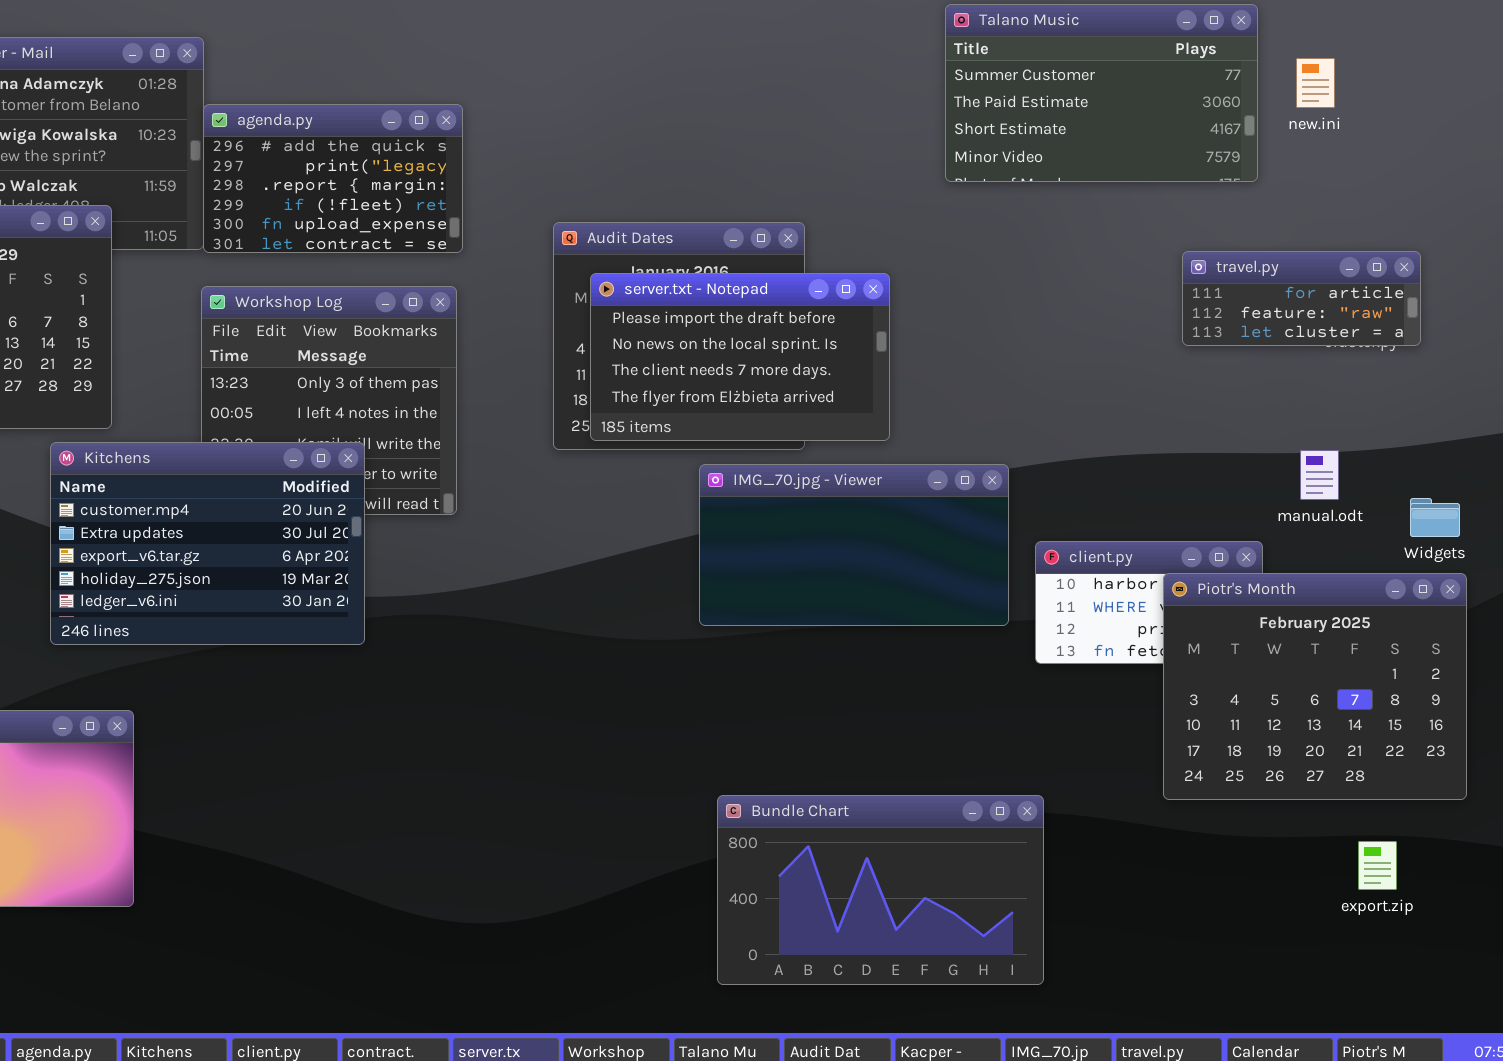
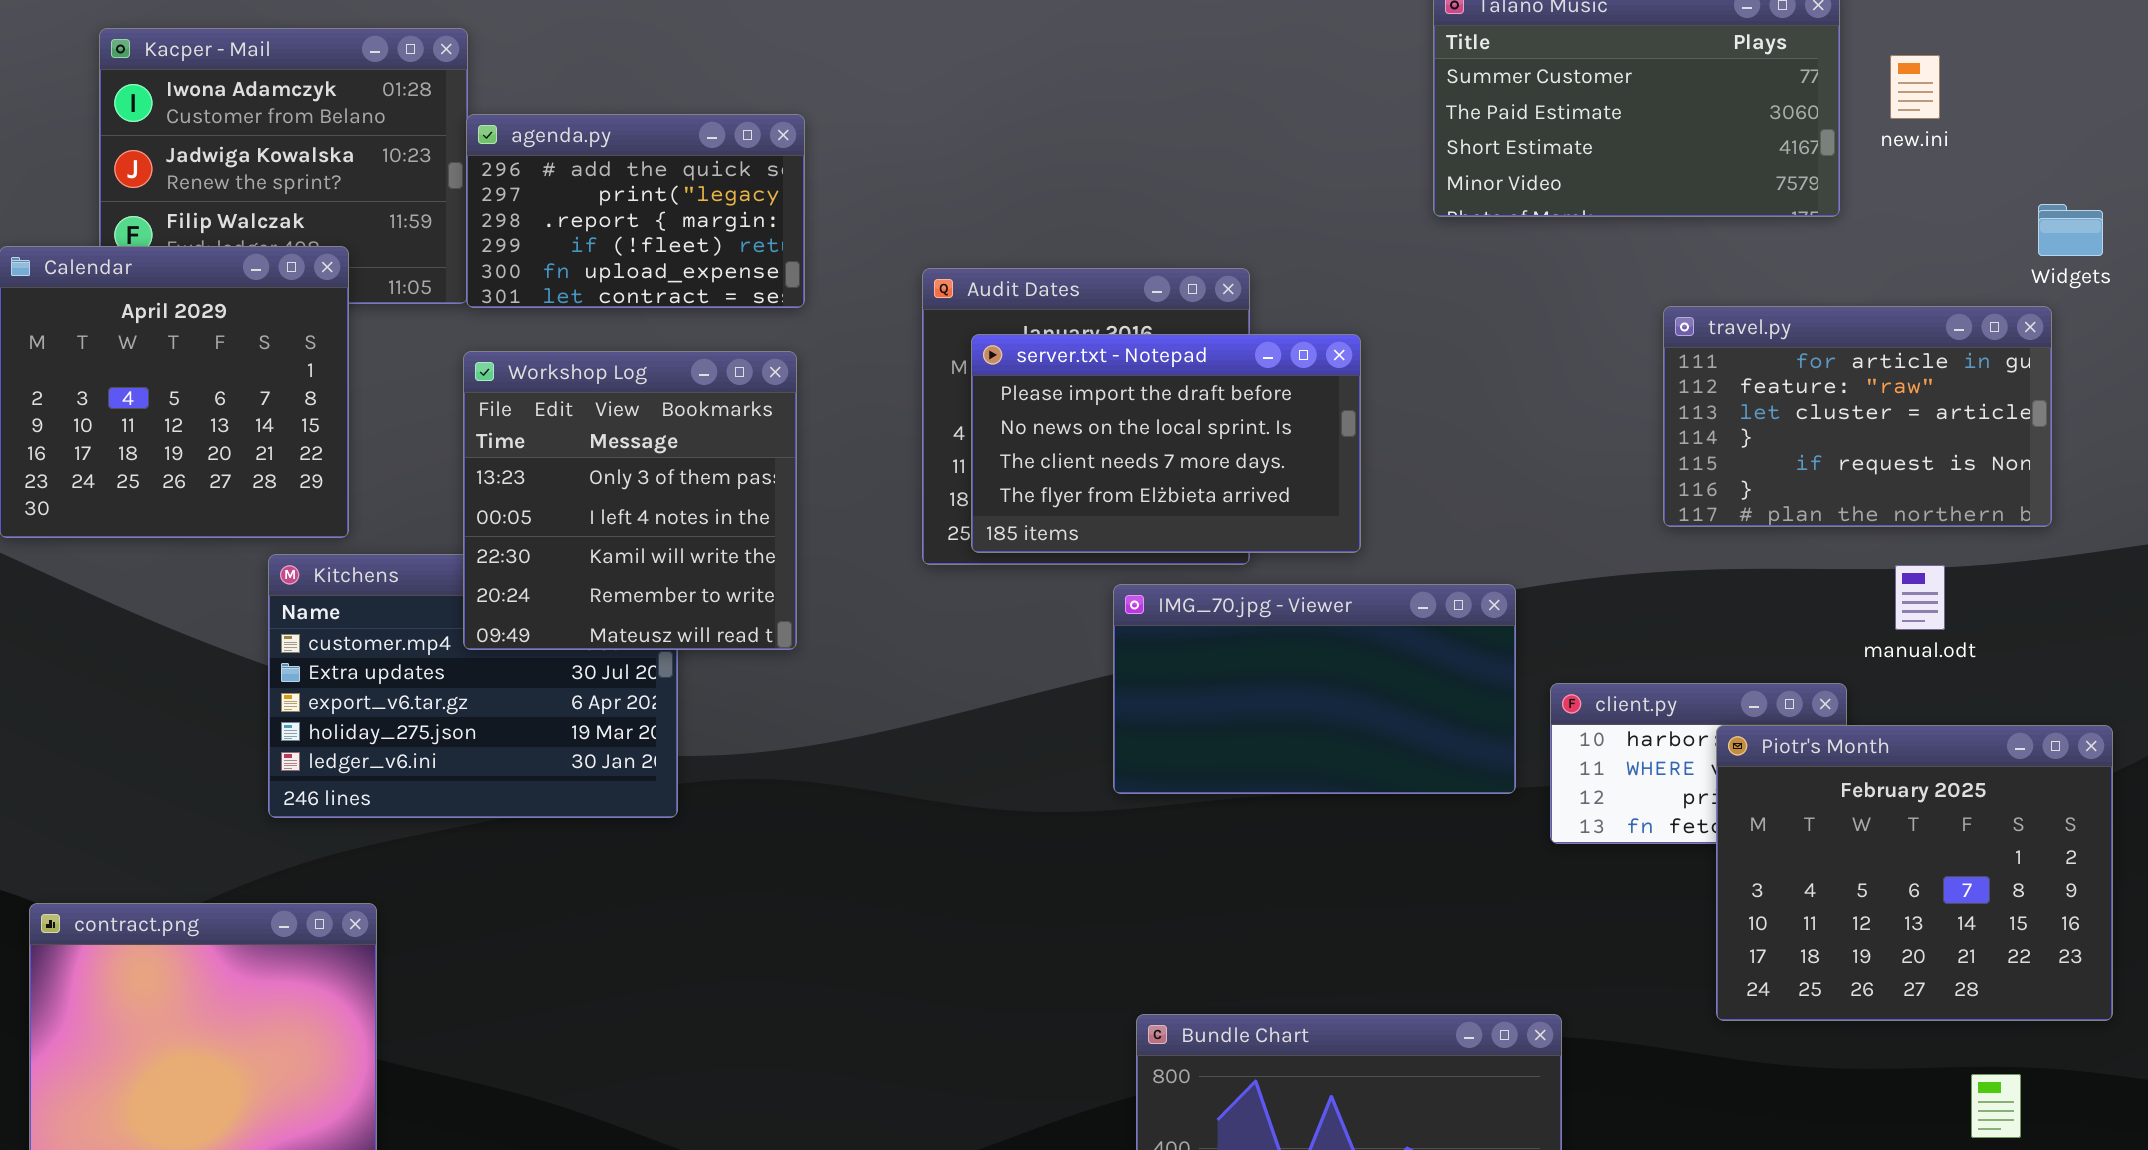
travel.py: [1182,251,1421,346] -> [1663,306,2052,527], resized
Workshop Log: [201,286,457,515] -> [463,351,797,650], raised
Widgets: [1410,498,1460,537] -> [2038,204,2103,256], moved

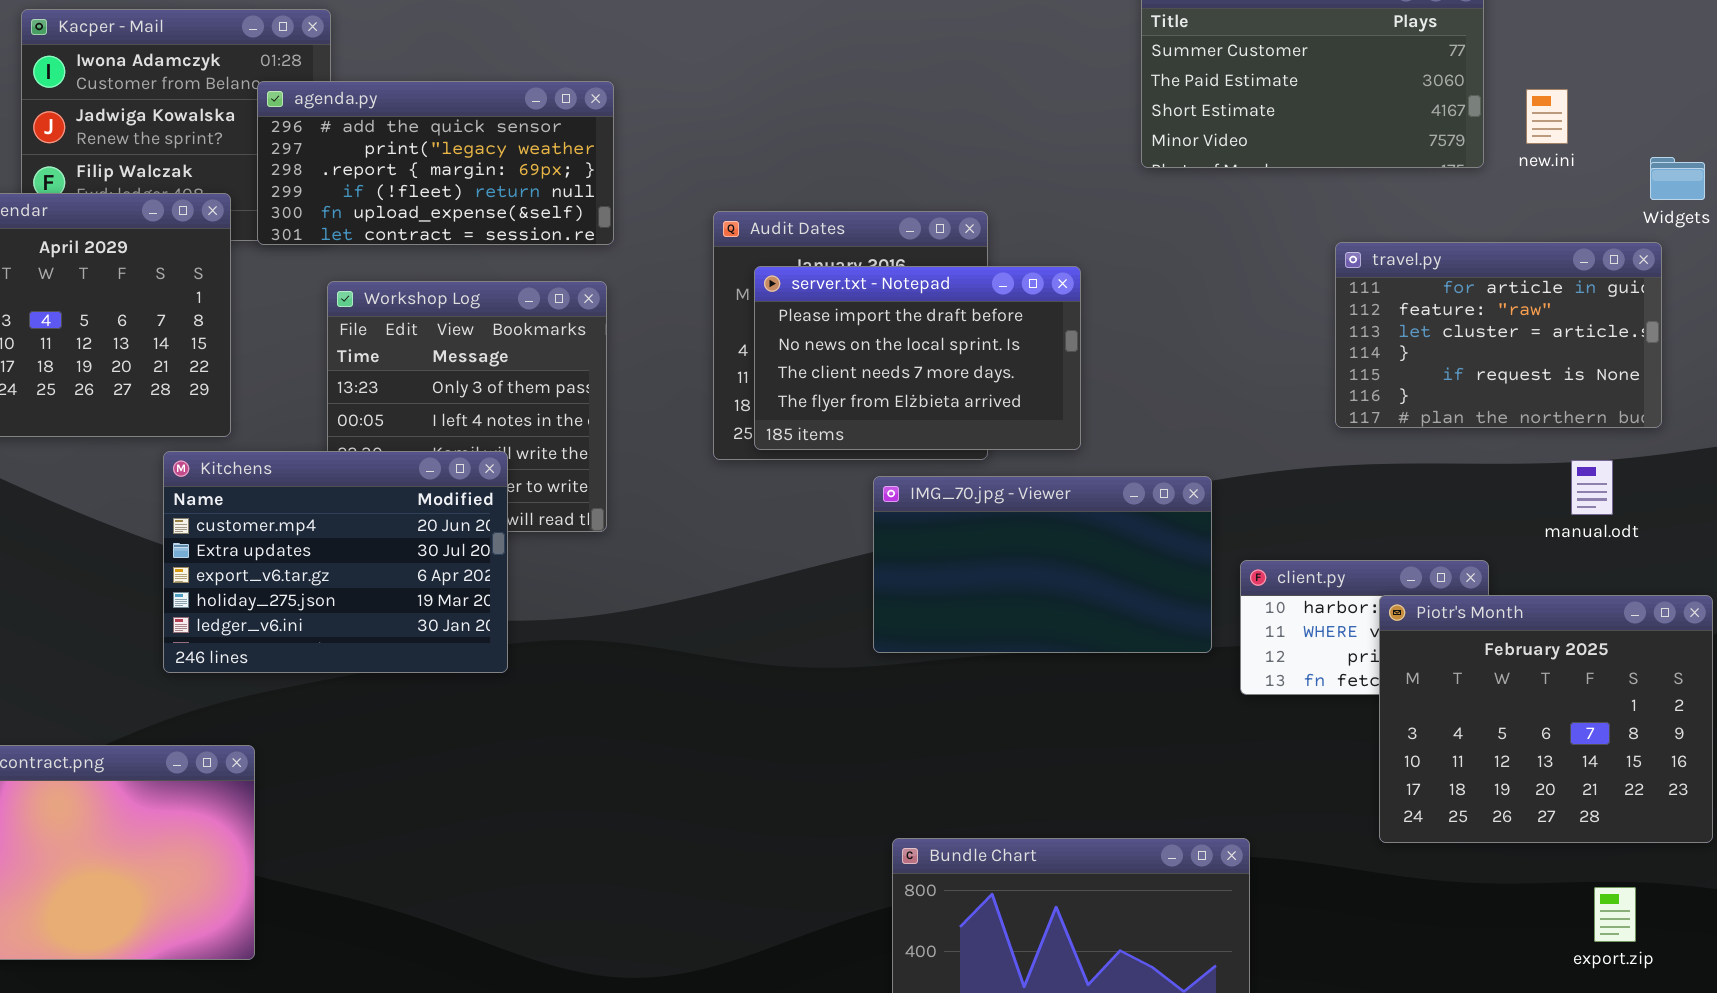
new.ini: [1890,55,1940,119] -> [1526,89,1568,144], moved
agenda.py: [466,114,805,308] -> [257,81,614,245], resized
Kitchens: [268,554,678,818] -> [163,451,508,673], raised
manual.odt: [1895,565,1945,630] -> [1571,460,1613,515], moved

